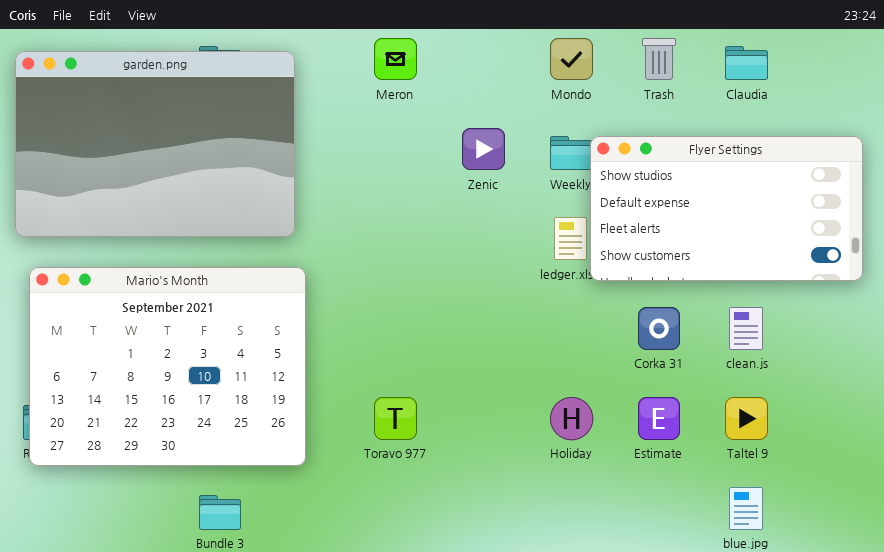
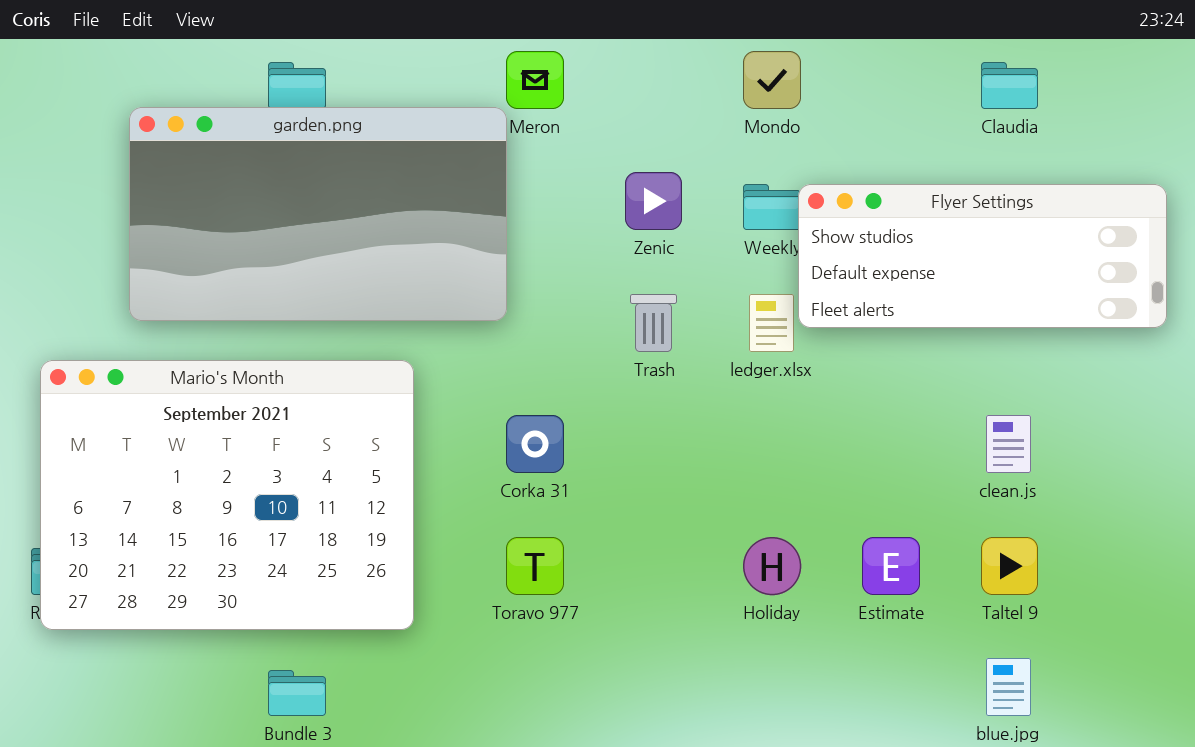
Trash: [642,38,676,80] -> [630,294,677,352], moved
garden.png: [15,51,295,237] -> [129,107,507,321], moved, resized
Flyer Settings: [590,136,863,281] -> [798,184,1167,328], resized
Corka 31: [638,307,680,350] -> [506,415,564,473], moved

